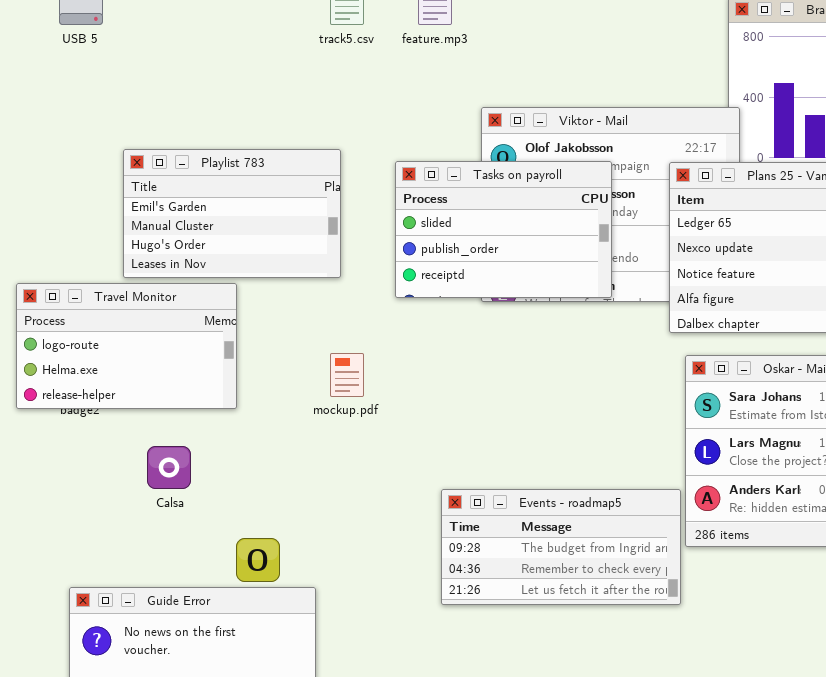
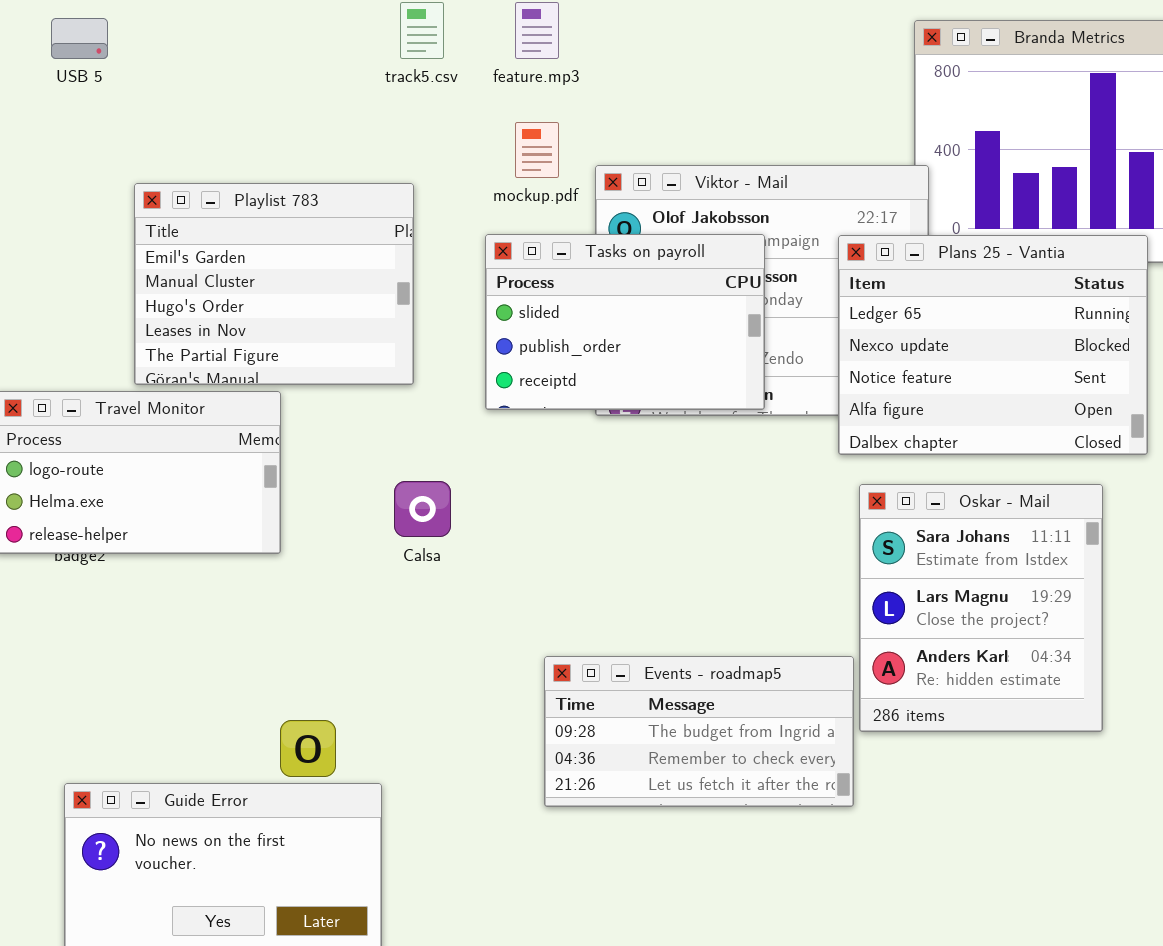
Playlist 783: [123,149,341,278] -> [134,183,414,385], resized
mockup.pdf: [330,353,364,397] -> [515,122,559,178], moved
Calsa: [147,446,191,489] -> [394,481,451,537], moved

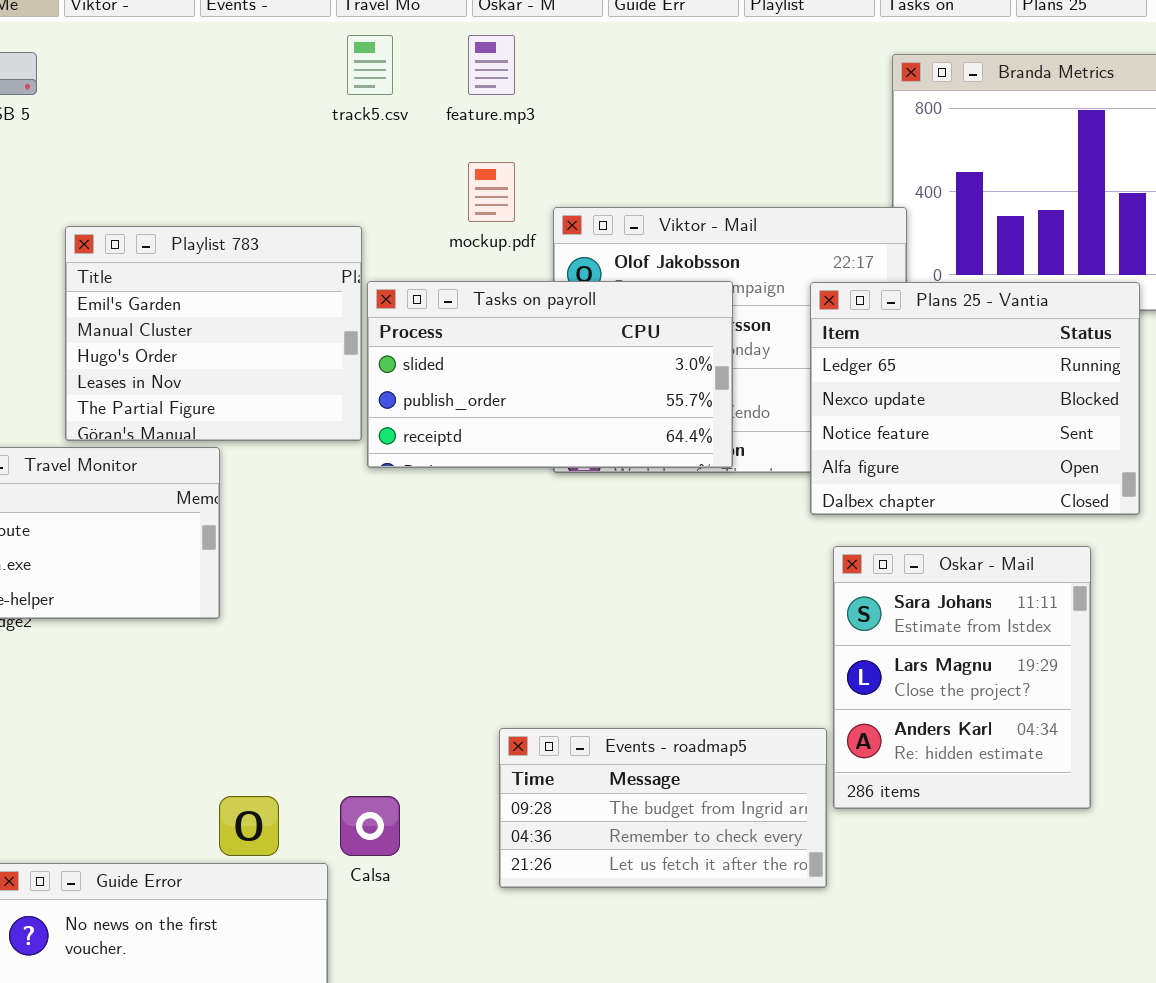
Tasks on payroll: [485,234,765,410] -> [367,281,733,468], resized
Calsa: [394,481,451,537] -> [340,796,400,856], moved

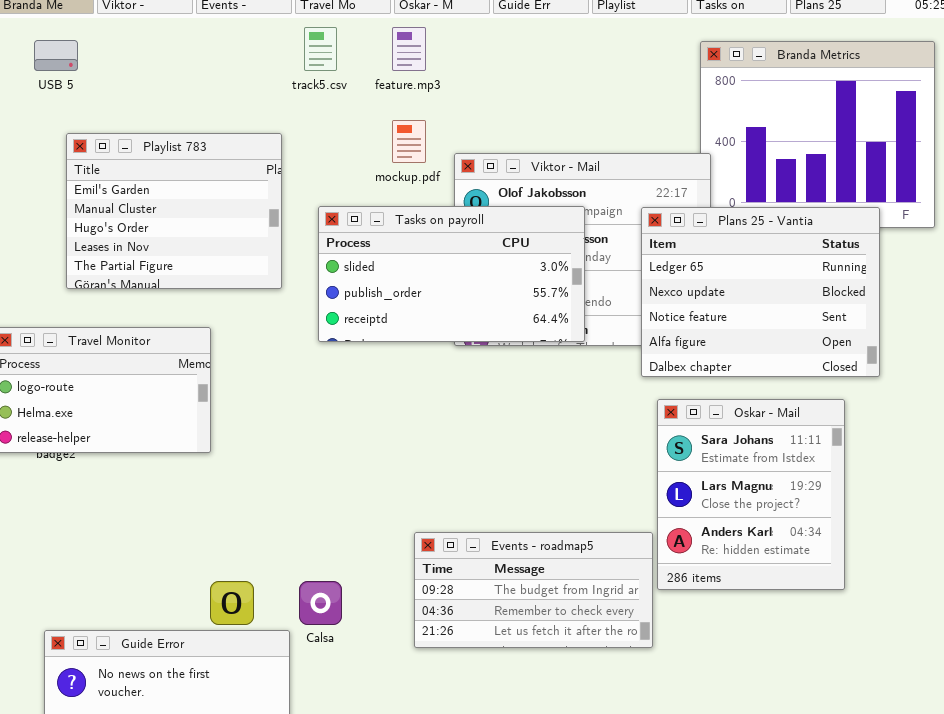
Playlist 783: [65,226,362,441] -> [66,133,282,289], moved

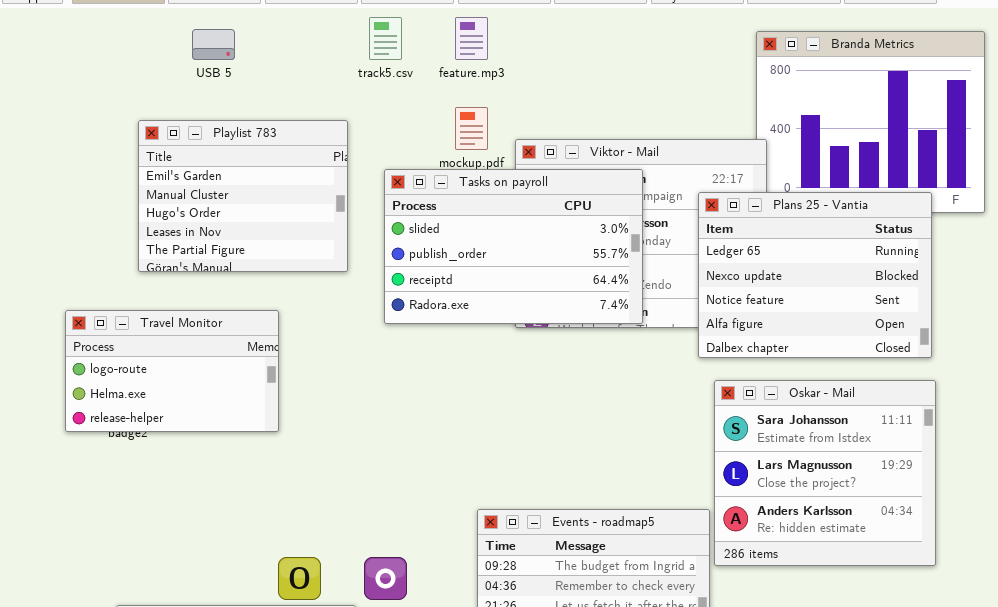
USB 5: [34,40,78,71] -> [192,29,235,60], moved
Tasks on payroll: [318,206,585,342] -> [384,169,643,324], resized
Oskar - Mail: [657,399,845,590] -> [714,380,936,566], resized

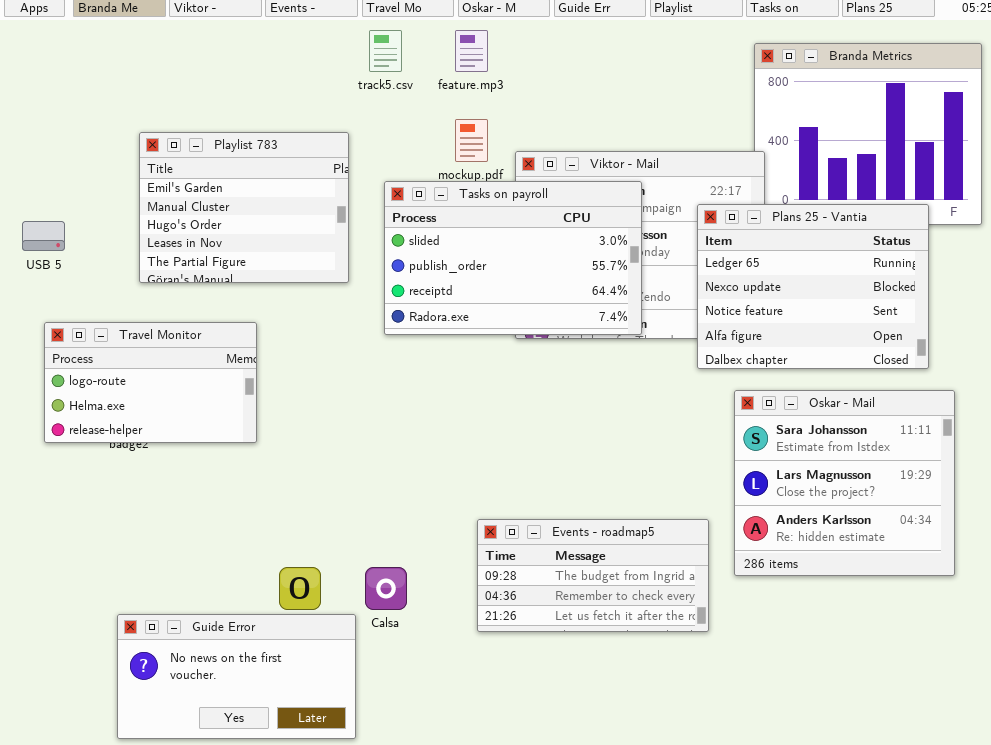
USB 5: [192,29,235,60] -> [22,221,65,251], moved
Travel Monitor: [65,310,279,432] -> [44,322,257,443], moved
Oskar - Mail: [714,380,936,566] -> [734,390,955,576], moved

